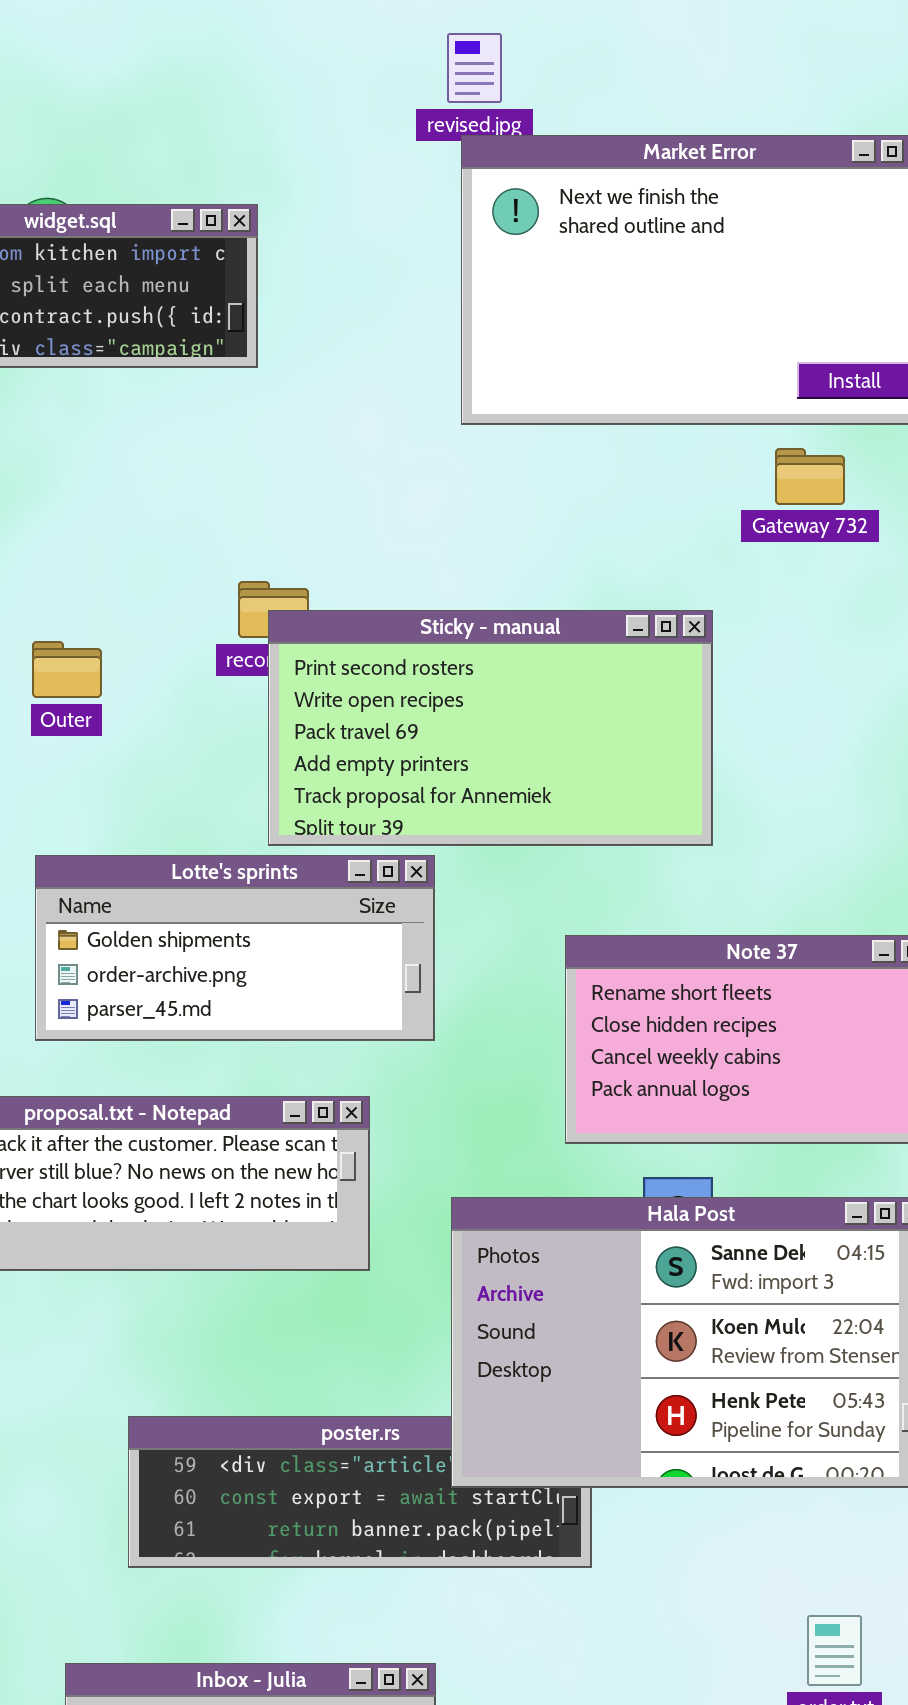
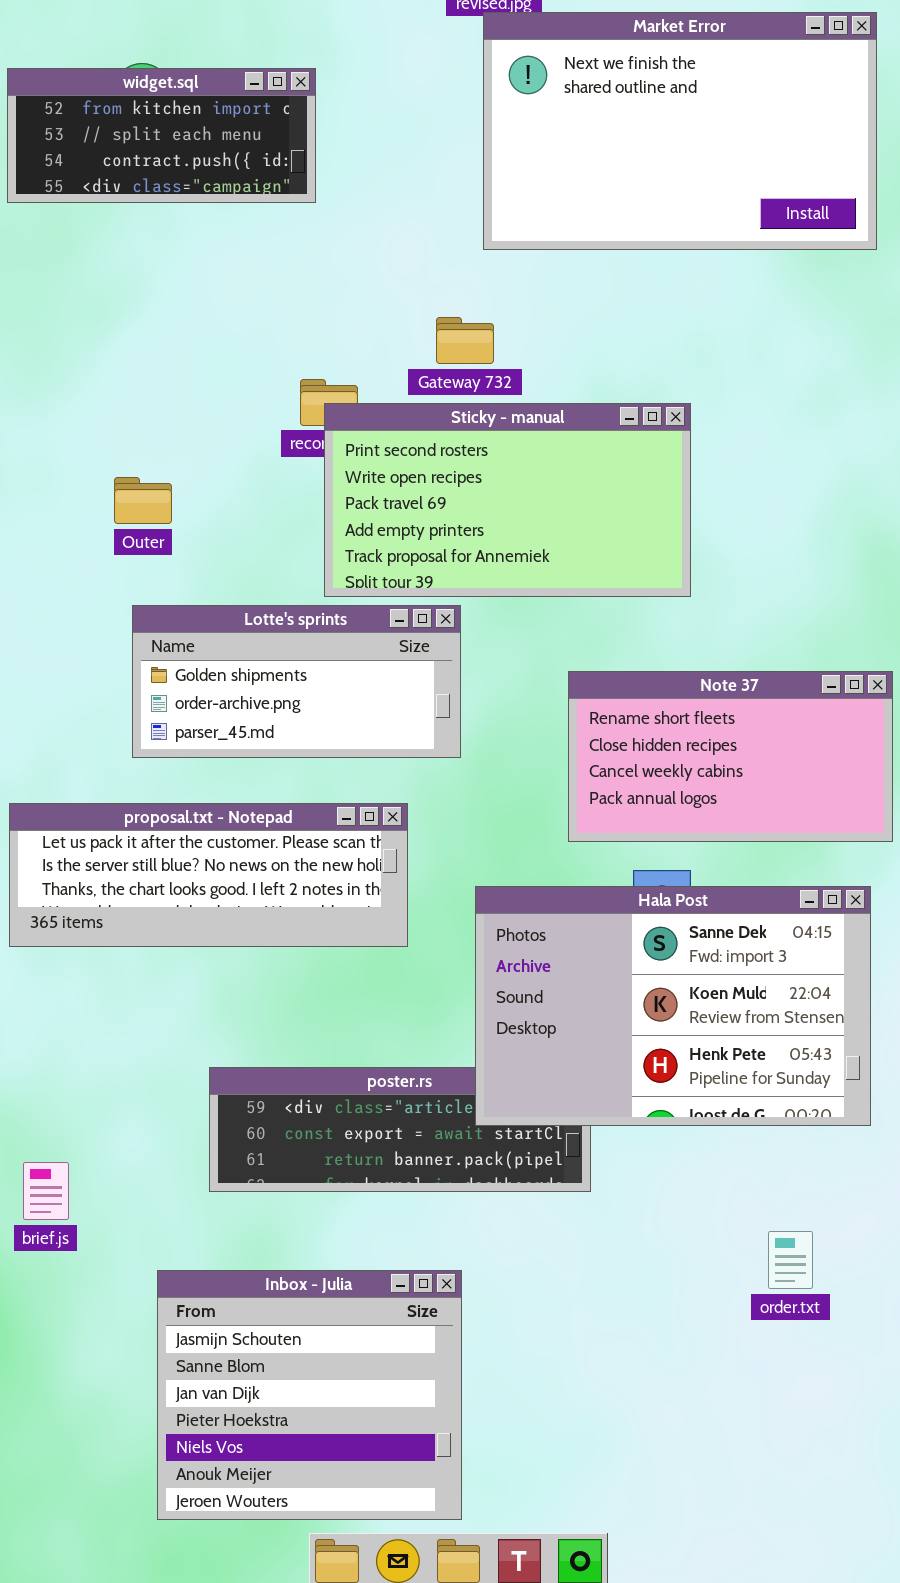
Gateway 732: [775,448,845,505] -> [436,317,494,364], moved
Outer: [32,641,102,698] -> [114,477,172,524], moved

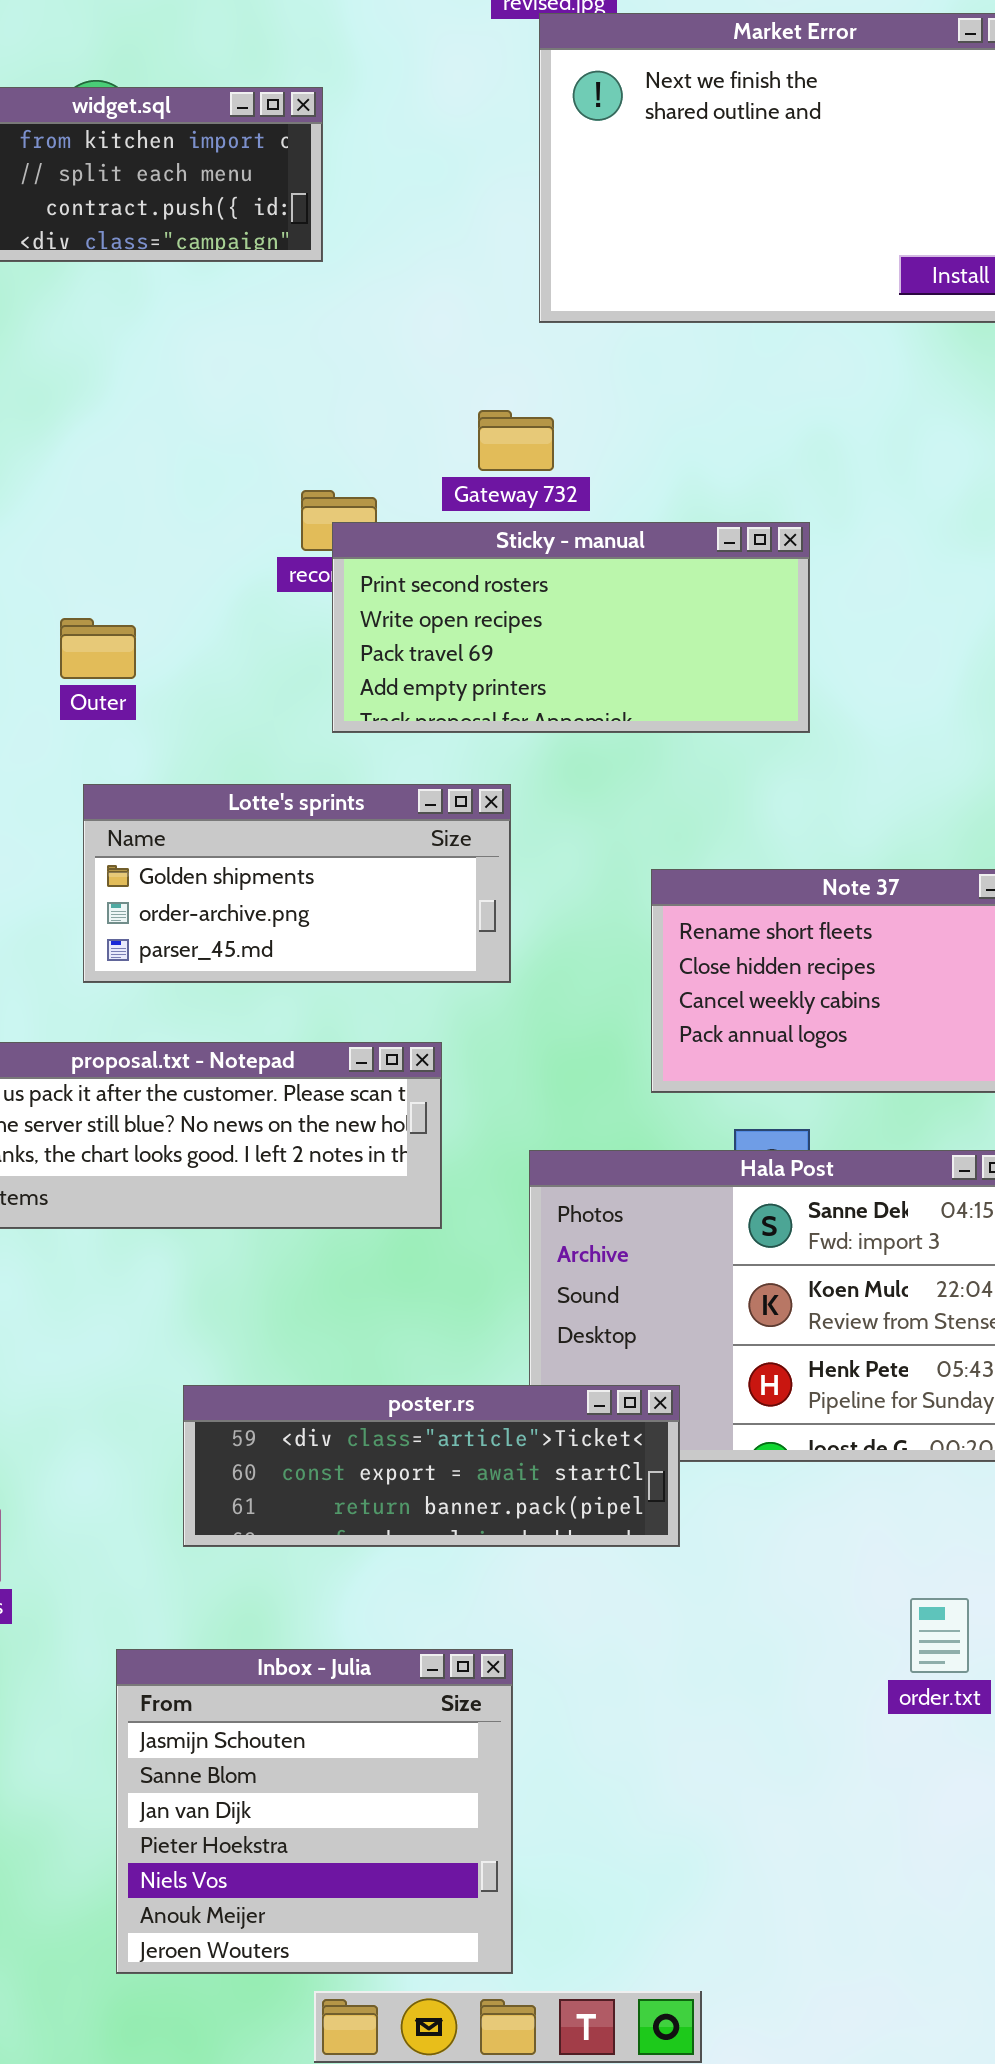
Sticky - manual: [324,403,691,597] -> [332,522,810,733], resized
poster.rs: [209,1067,591,1192] -> [183,1385,680,1547], raised

